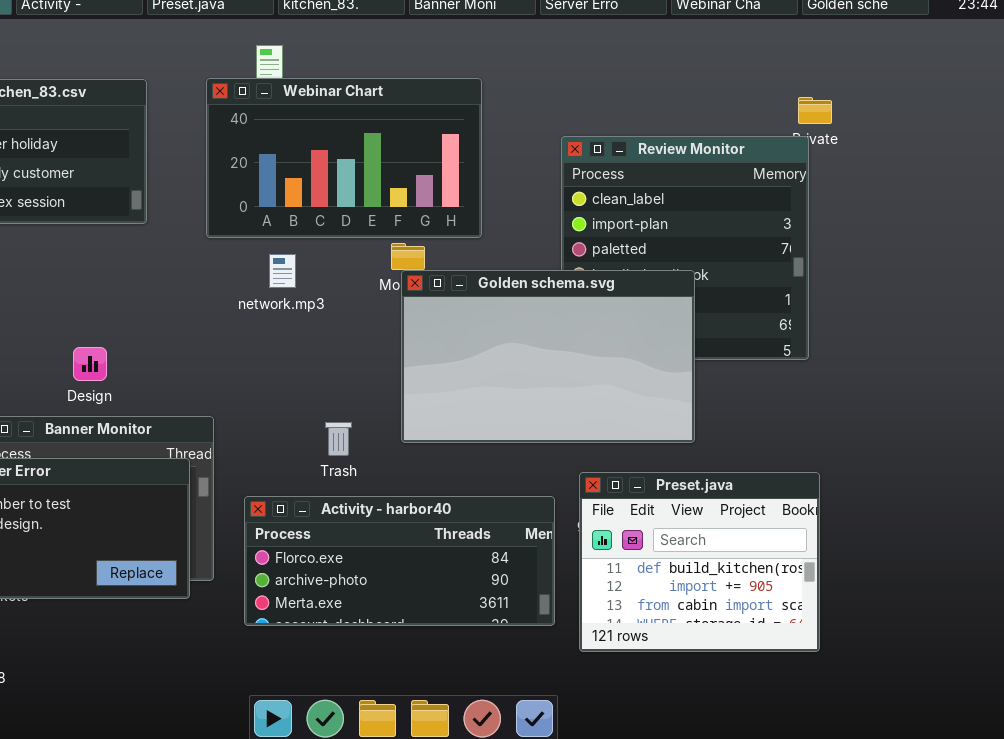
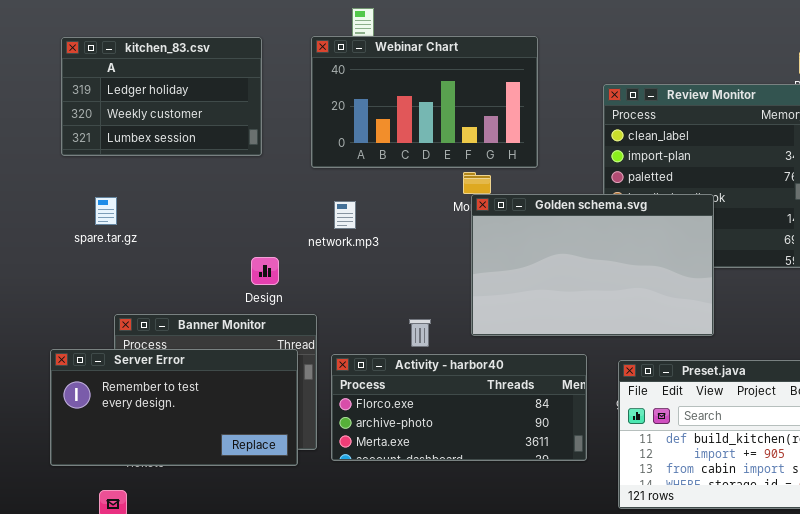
network.mp3: [269,254,296,288] -> [334,201,356,229], moved
Design: [73,347,107,381] -> [251,257,279,285], moved
Activity - harbor40: [244,496,555,626] -> [331,354,587,461], moved

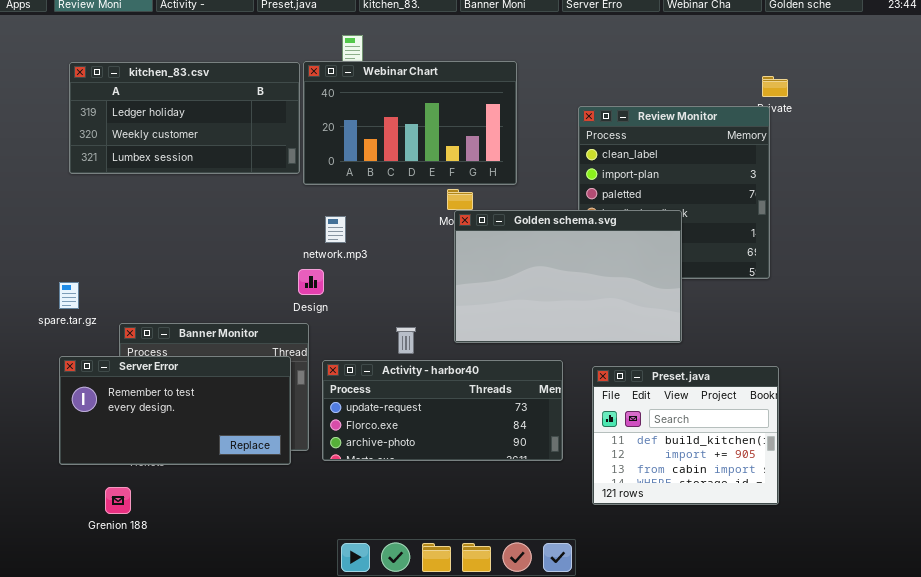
kitchen_83.csv: [61,37,262,156] -> [69,62,300,174], resized
spare.tar.gz: [95,197,117,225] -> [59,282,79,309], moved
Design: [251,257,279,285] -> [298,269,324,295], moved
Activity - harbor40: [331,354,587,461] -> [322,360,563,461], scrolled up 1 row

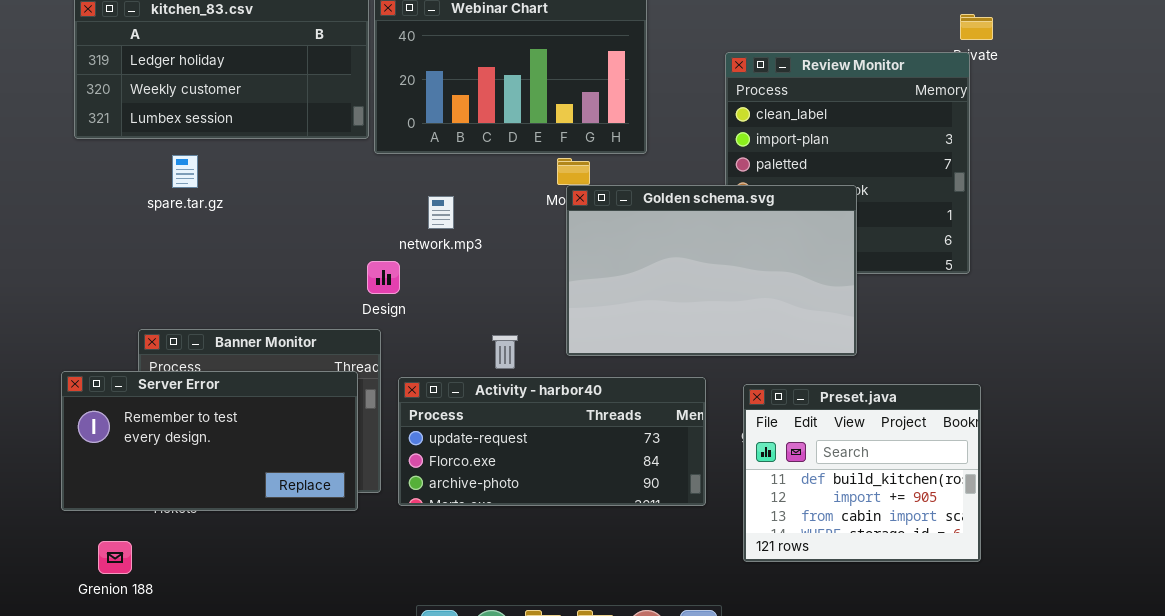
network.mp3: [325,216,346,243] -> [428,196,454,229], moved
spare.tar.gz: [59,282,79,309] -> [172,155,198,188], moved
Grenion 188: [105,487,131,514] -> [98,541,132,574], moved

